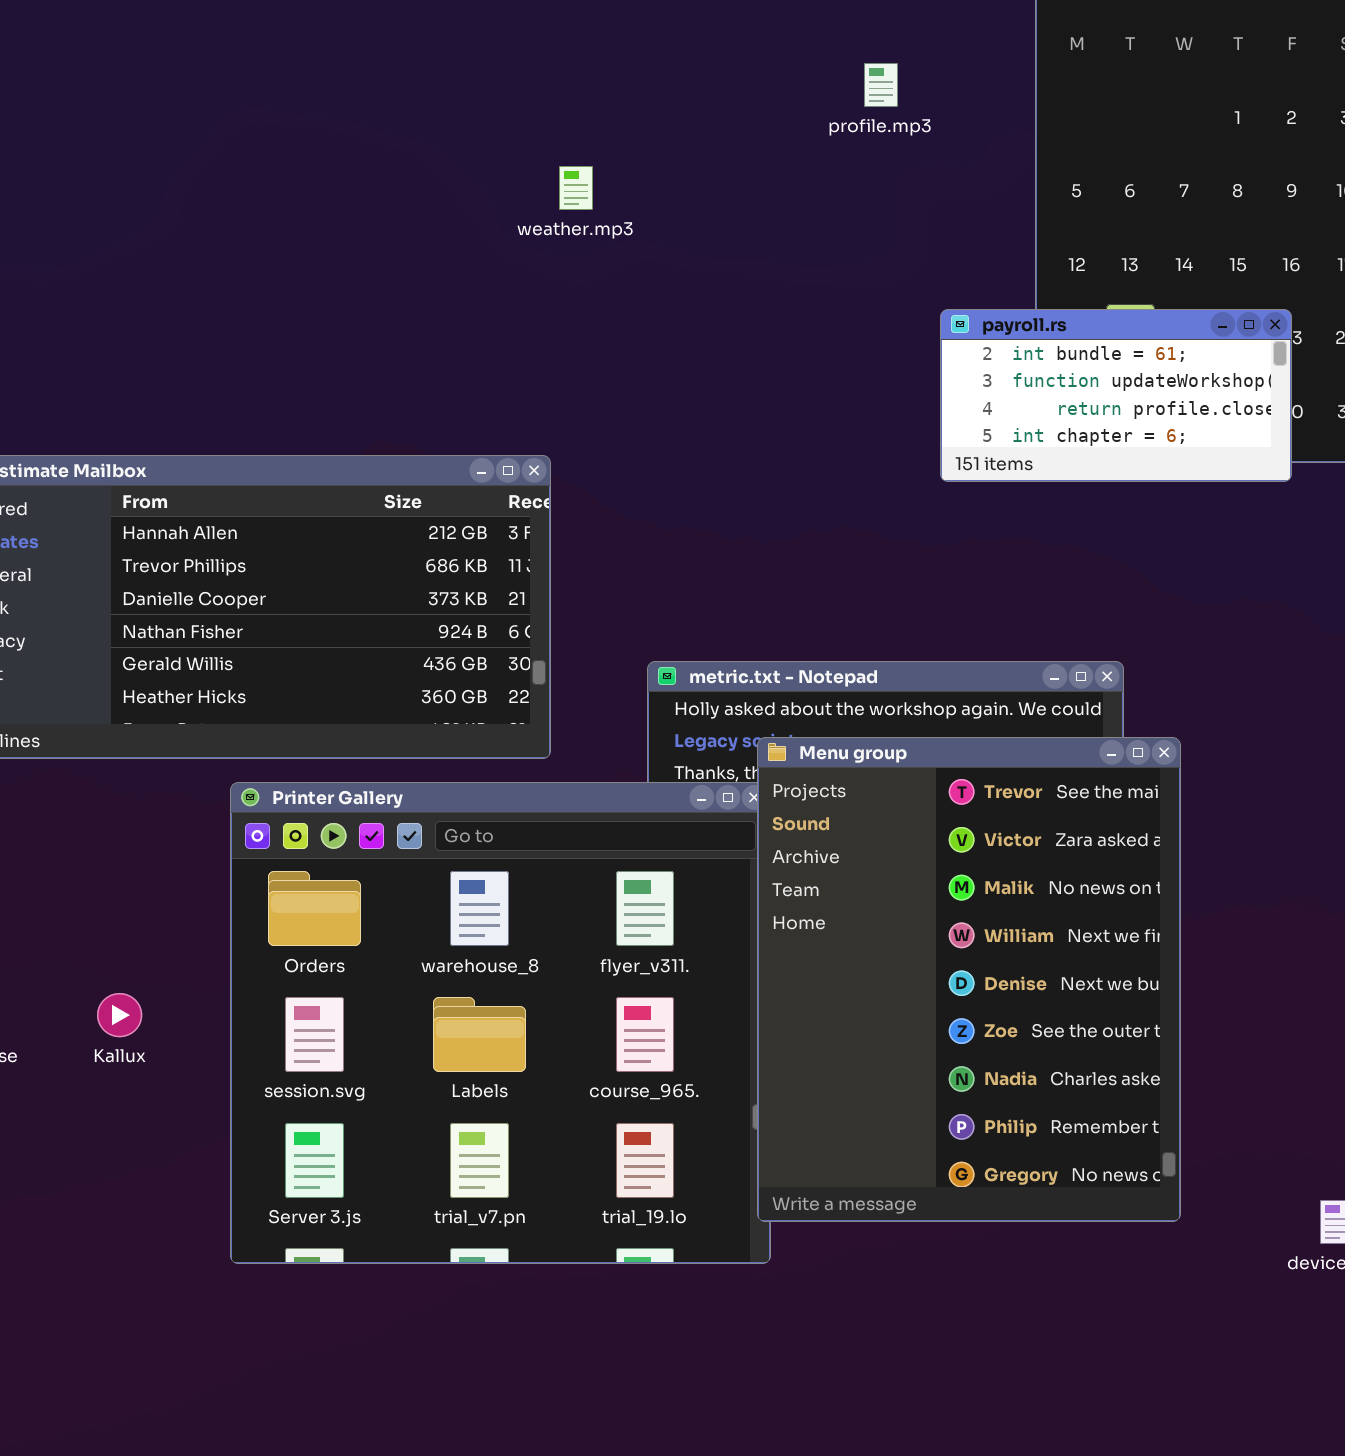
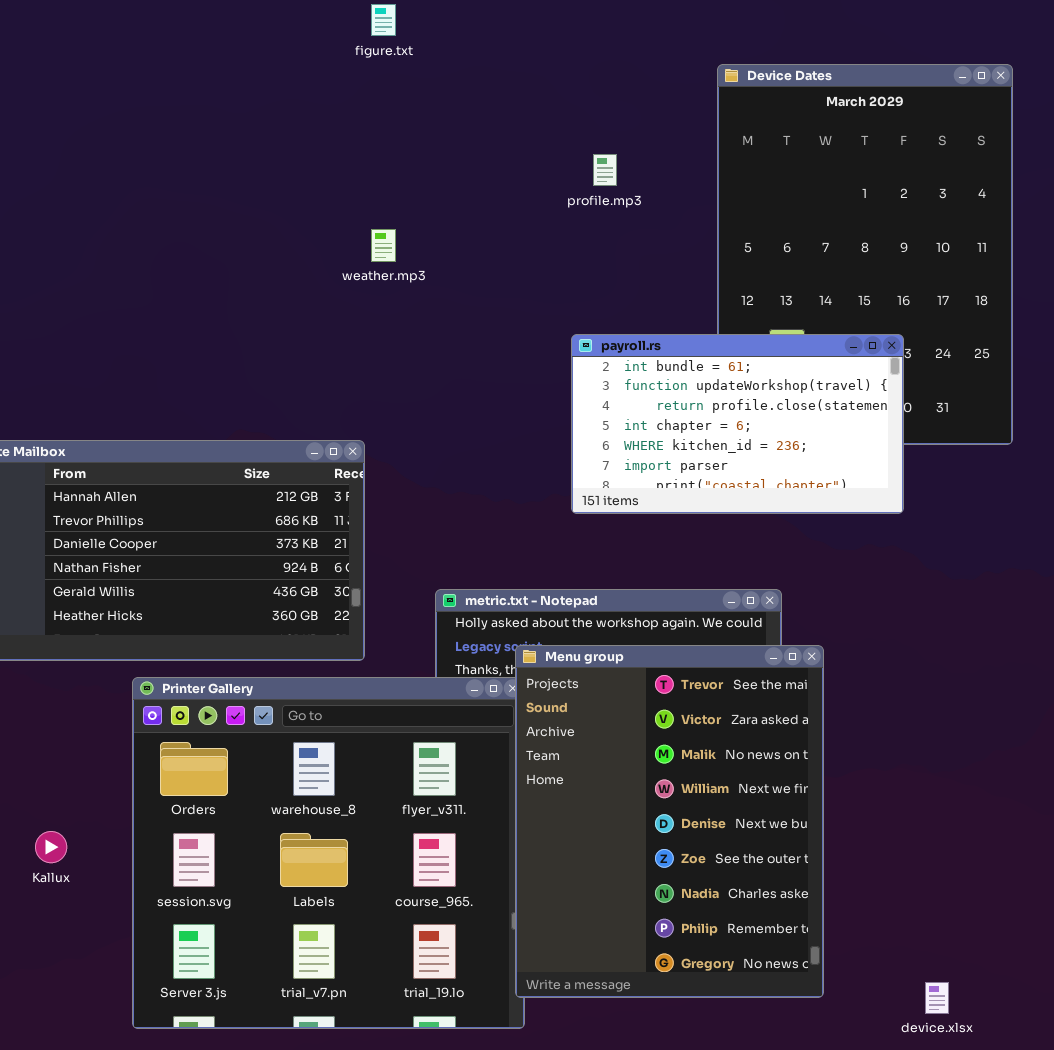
payroll.rs: [940,309,1292,482] -> [571,334,904,514], resized

